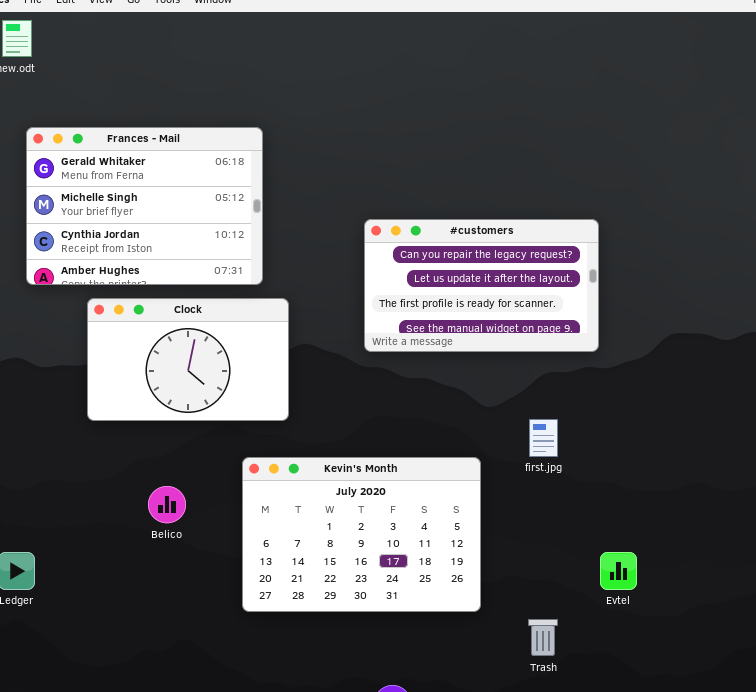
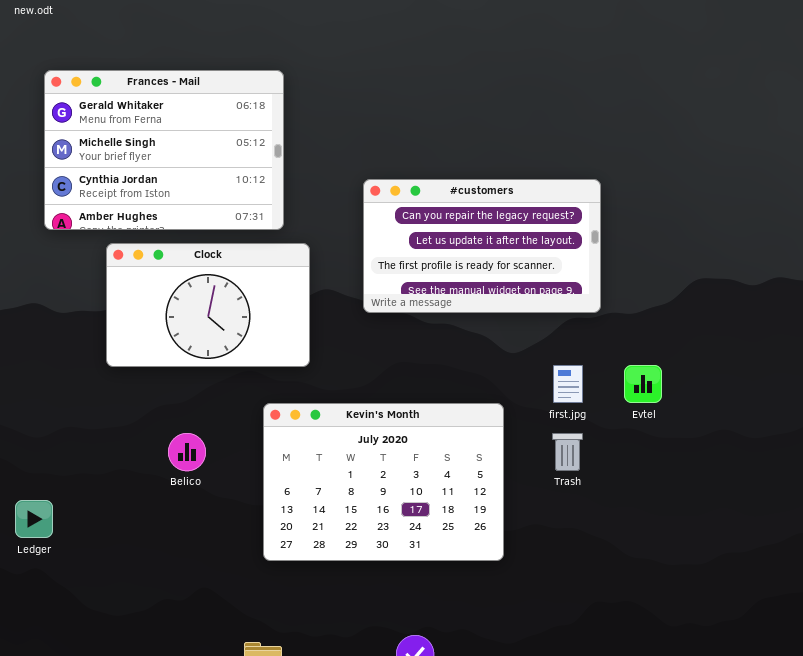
#customers: [364,219,599,352] -> [363,179,601,313], moved
Evtel: [600,552,637,590] -> [624,365,662,403], moved
Trash: [528,619,558,656] -> [552,433,583,471], moved

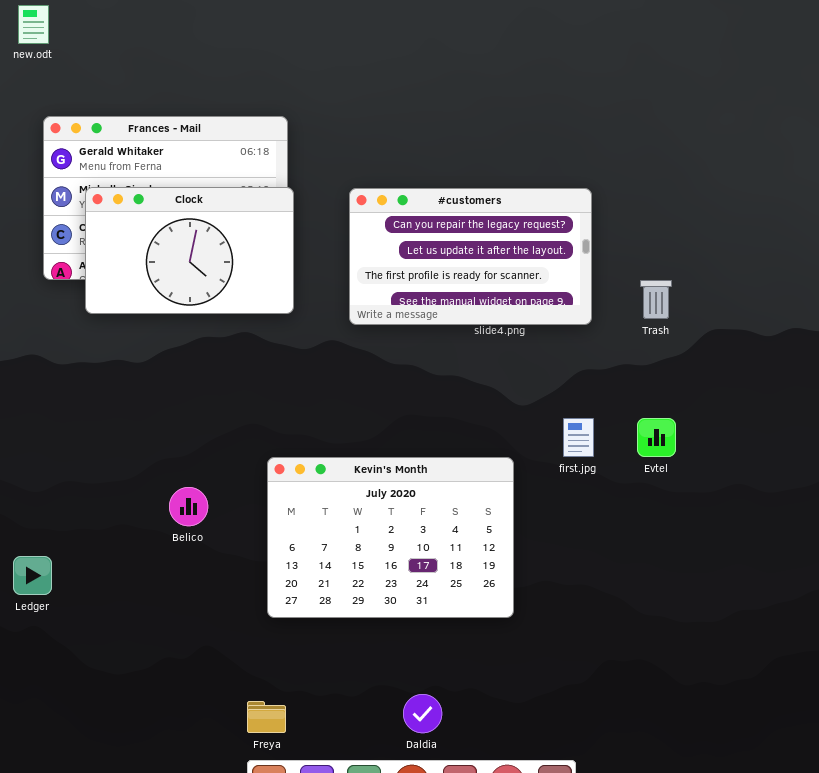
#customers: [363,179,601,313] -> [349,188,592,325], moved
Clock: [106,243,310,367] -> [85,187,294,314], moved
Trash: [552,433,583,471] -> [640,280,672,319], moved

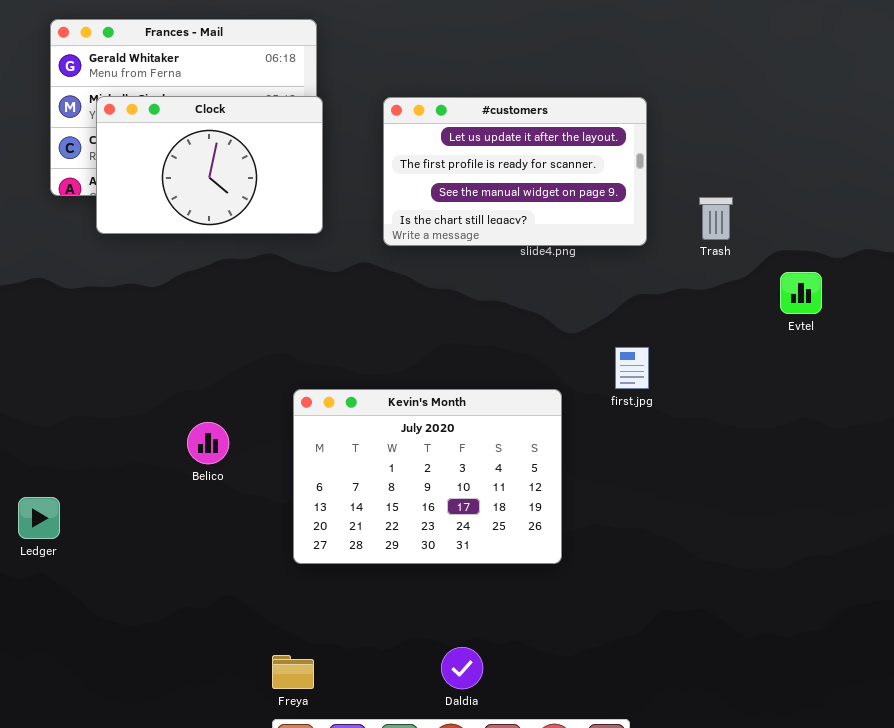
#customers: [349,188,592,325] -> [383,97,647,246], scrolled down 1 row
Evtel: [637,418,676,457] -> [780,272,822,314], moved

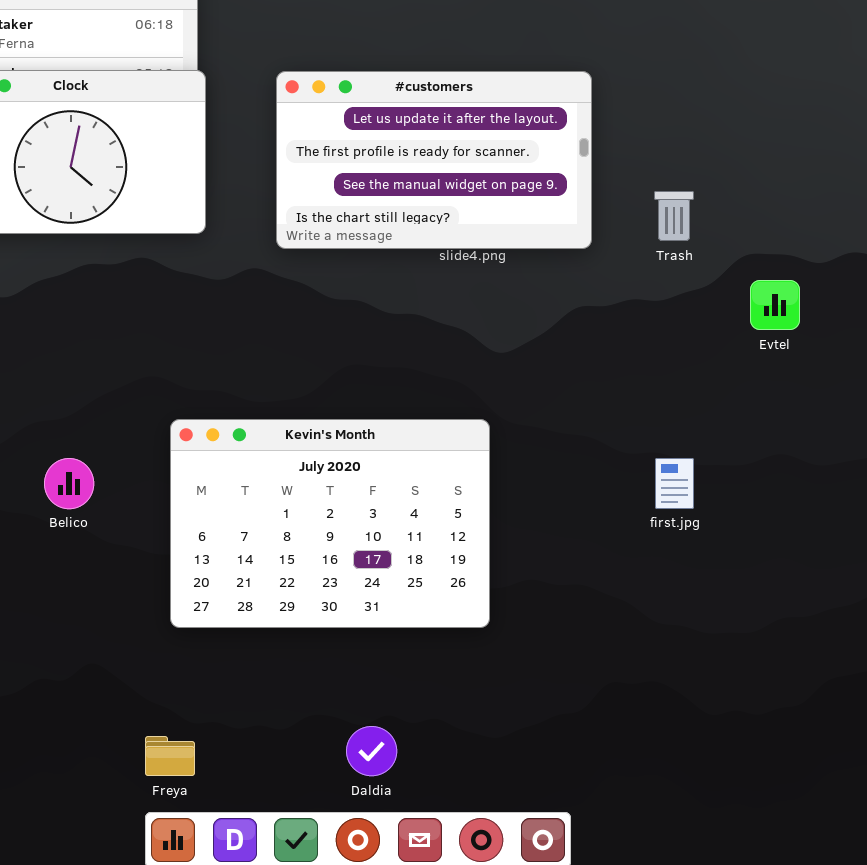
first.jpg: [615,347,649,389] -> [655,458,694,509], moved

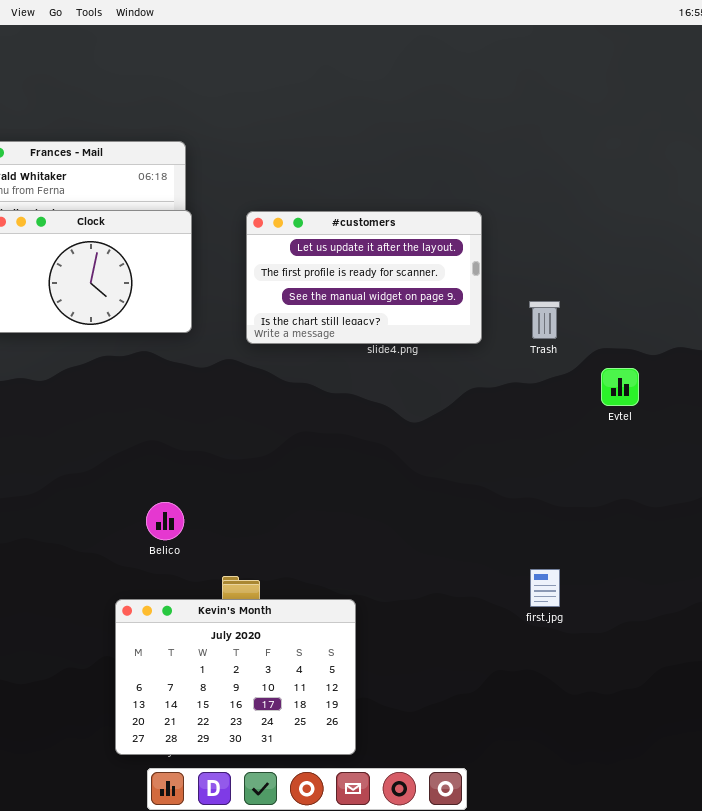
Kevin's Month: [170,419,490,628] -> [115,599,356,755], moved
Belico: [44,458,94,509] -> [146,502,184,540], moved
first.jpg: [655,458,694,509] -> [530,569,560,607], moved

